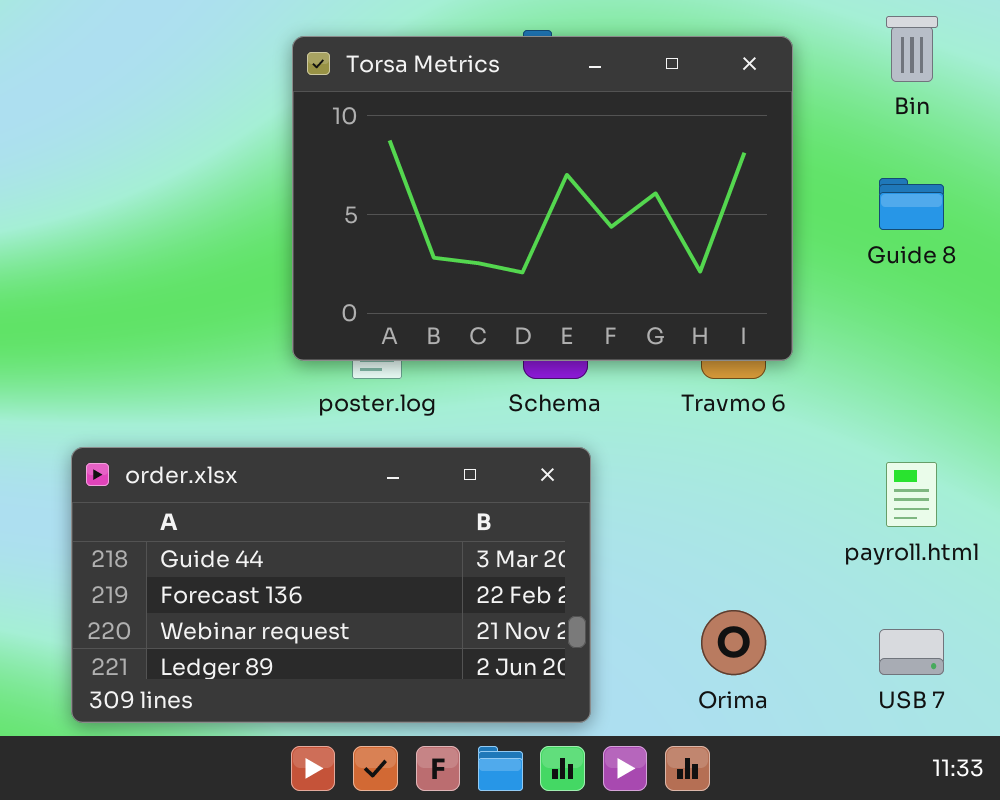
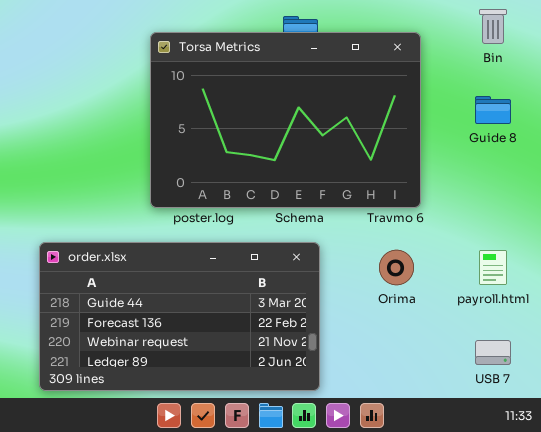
Torsa Metrics: [292,36,793,361] -> [150,32,421,208], moved
Orima: [701,610,766,675] -> [379,250,414,285], moved

